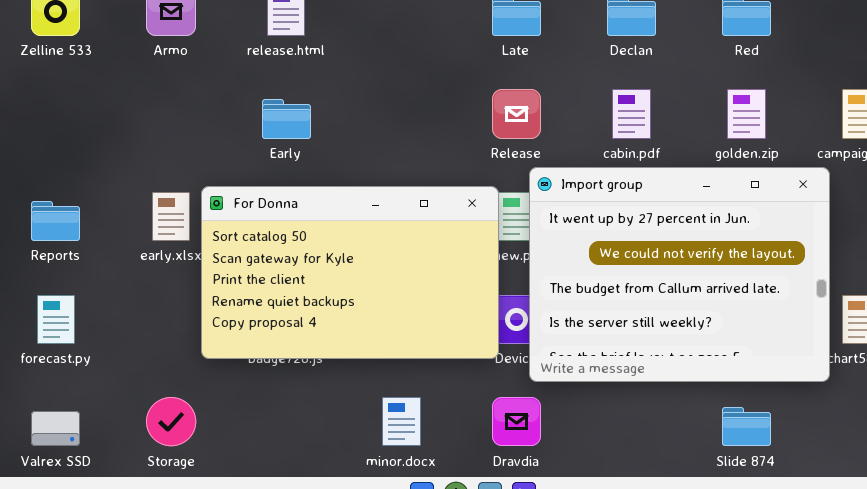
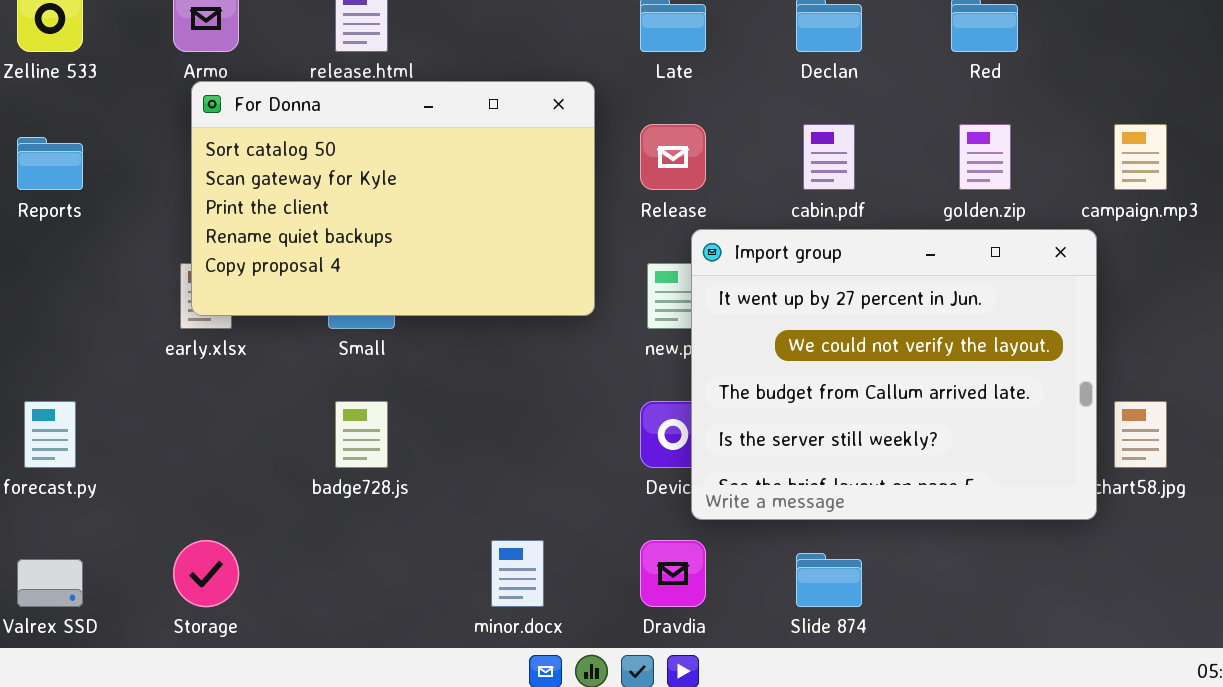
For Donna: [201,186,499,359] -> [191,81,595,316], moved
Reports: [31,201,80,241] -> [17,137,83,190], moved
Slide 874: [722,407,771,446] -> [796,553,862,607], moved

